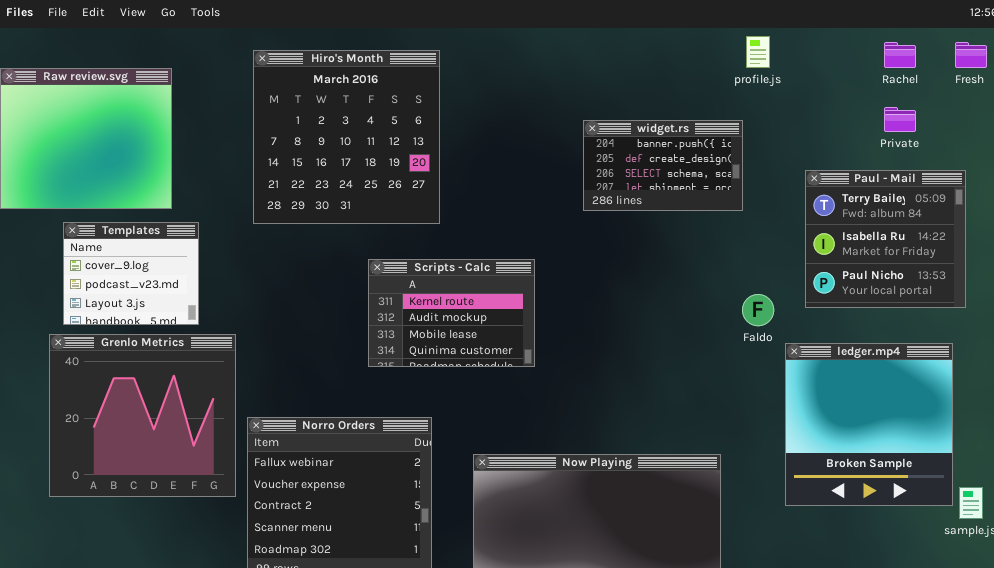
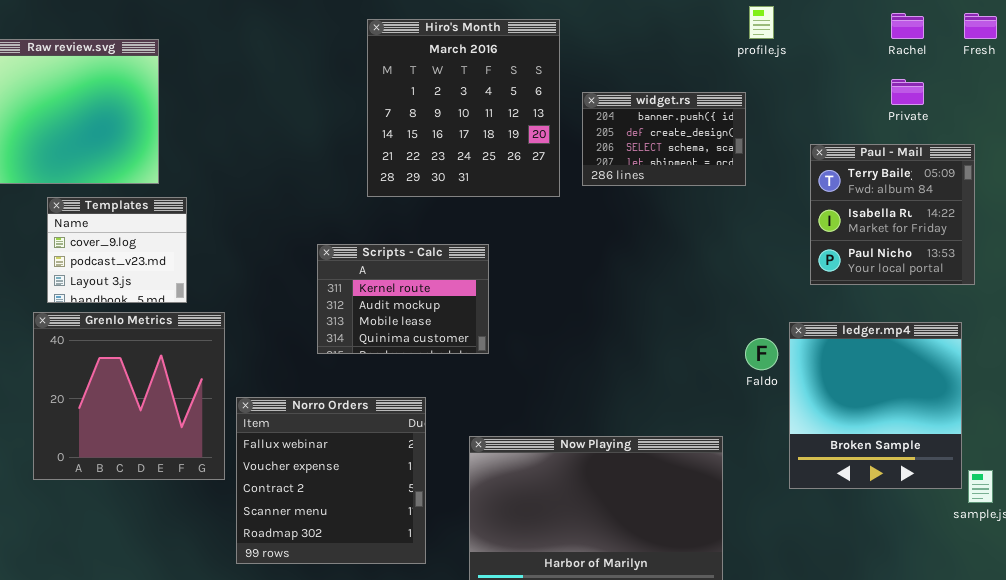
Hiro's Month: [253,50,440,224] -> [367,19,560,197], moved
Scripts - Calc: [368,259,535,367] -> [317,244,489,354], moved
Faldo: [742,294,774,326] -> [745,338,778,370], moved

